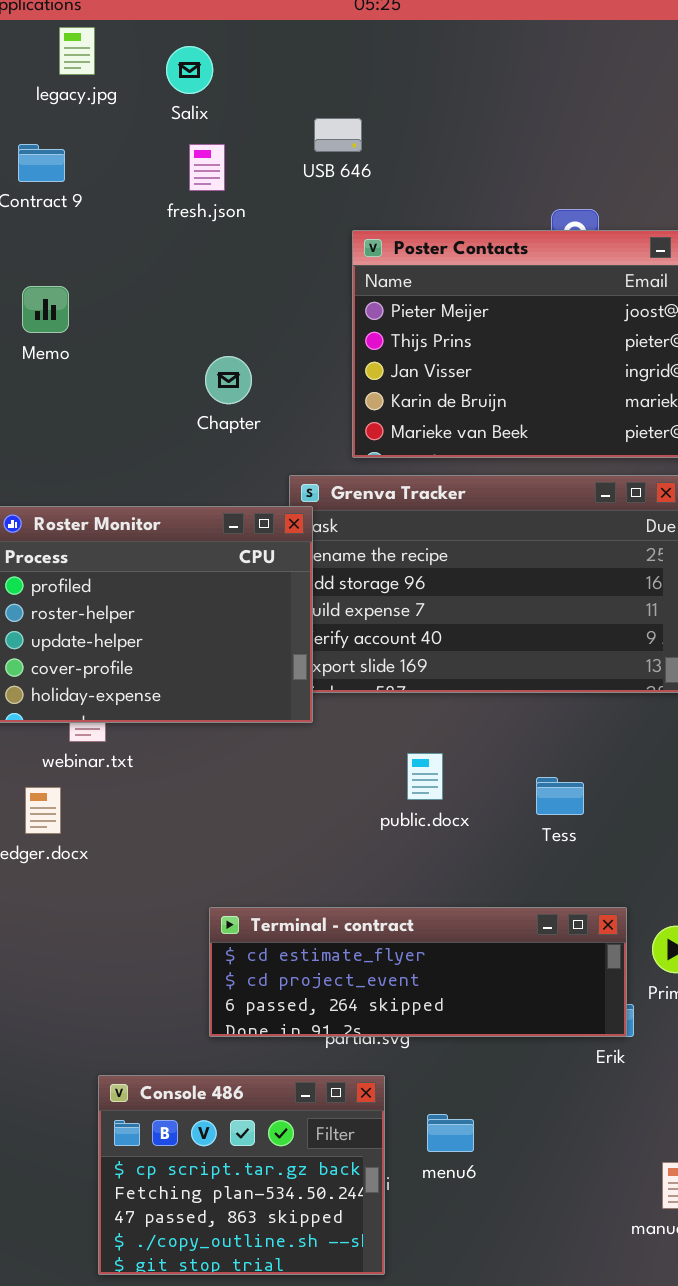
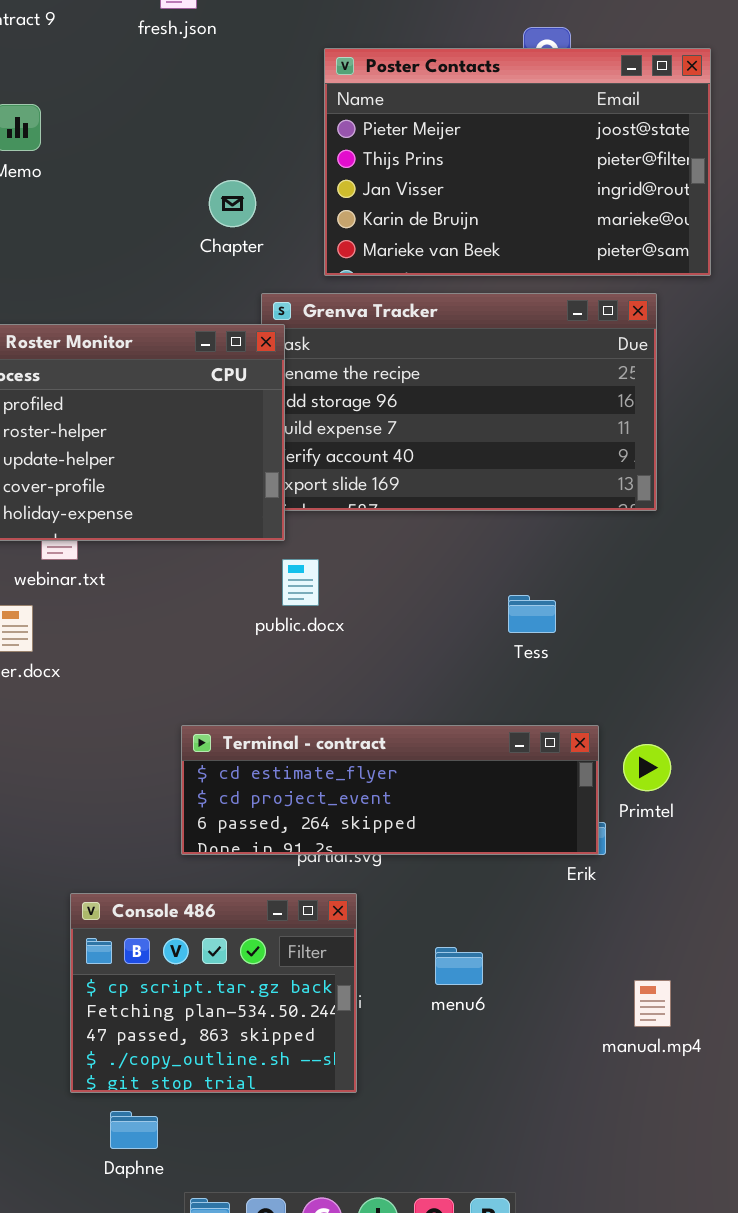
Chapter: [205,356,252,404] -> [209,180,256,227], moved
public.docx: [407,753,443,800] -> [282,559,319,606], moved
menu6: [427,1114,474,1152] -> [435,947,483,985], moved

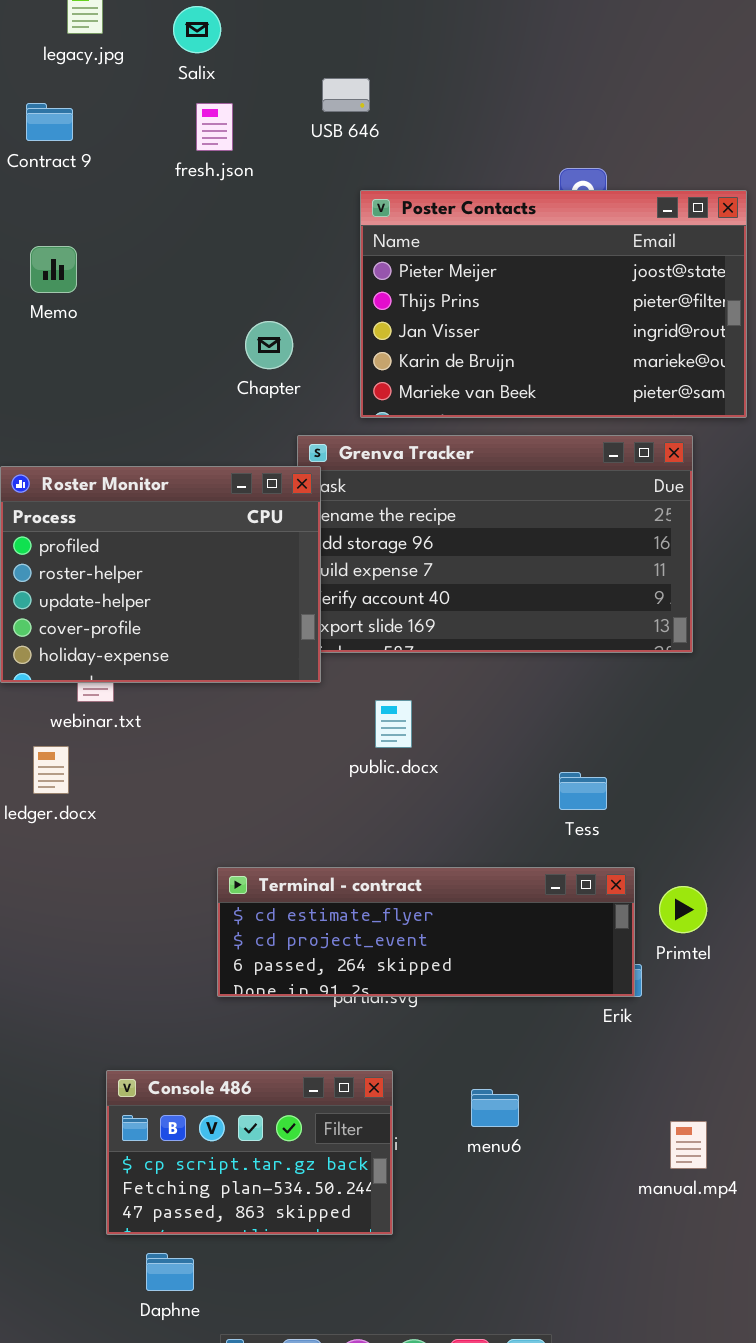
public.docx: [282,559,319,606] -> [375,700,412,748], moved
Tess: [508,595,556,633] -> [559,772,607,810], moved
Console 486: [70,893,357,1093] -> [106,1070,393,1235], resized

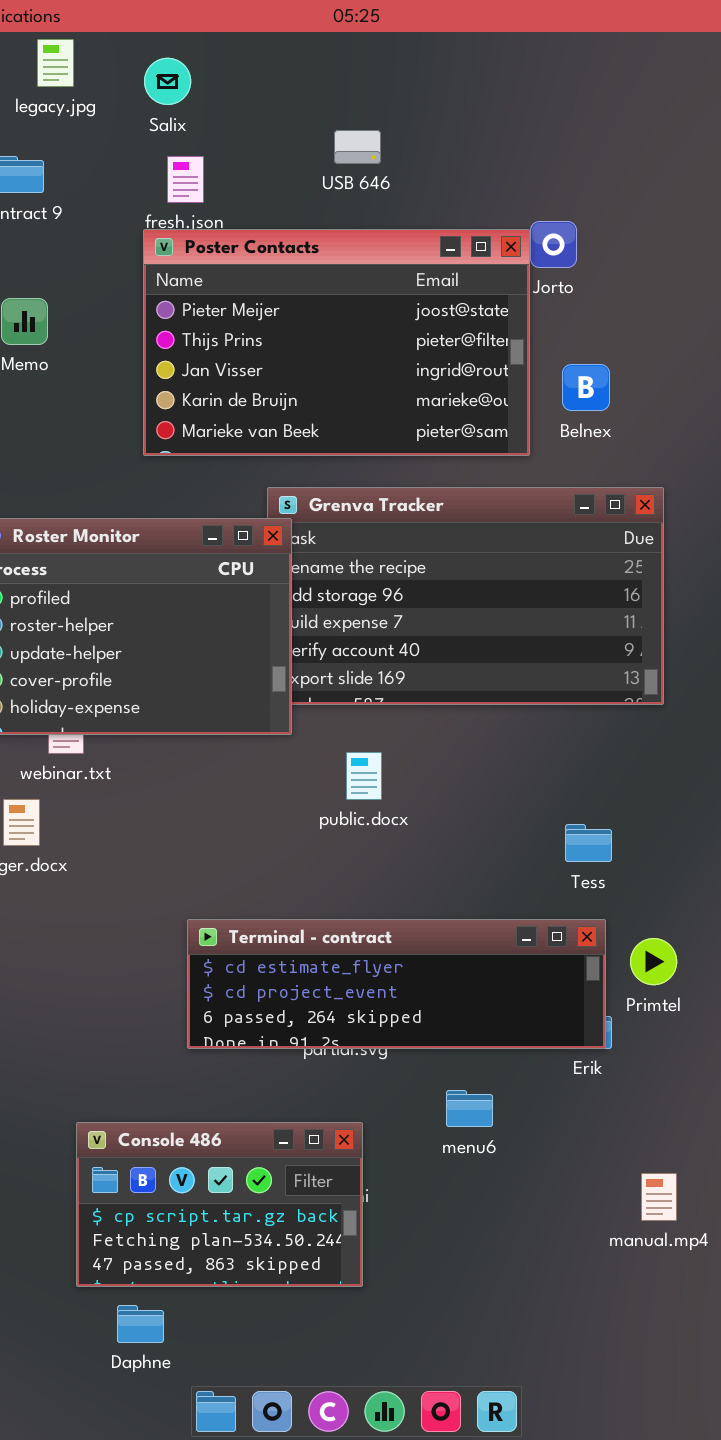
USB 646: [322,78,370,112] -> [334,130,381,164], moved
Poster Contacts: [360,190,747,418] -> [143,229,530,456], moved
Tess: [559,772,607,810] -> [565,824,612,862], moved
menu6: [471,1089,519,1127] -> [446,1090,493,1127], moved

